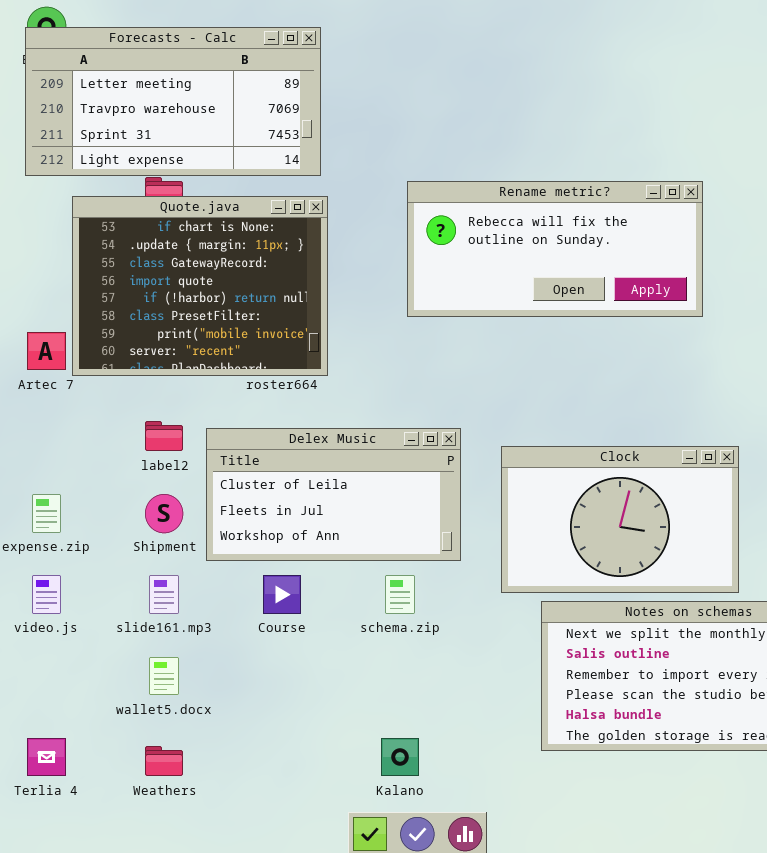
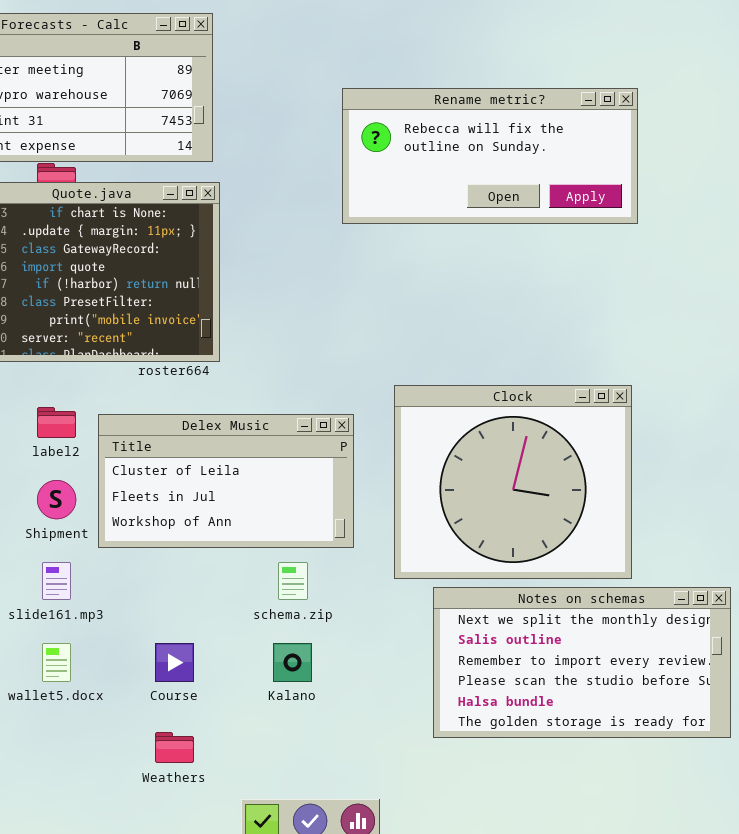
Rename metric?: [407,181,703,317] -> [342,88,638,224], moved
Clock: [501,446,739,593] -> [394,385,632,579], resized
Course: [263,575,301,614] -> [155,643,194,682], moved
Kalano: [381,738,419,776] -> [273,643,312,682], moved
Weathers: [145,746,183,776] -> [155,732,194,763], moved

